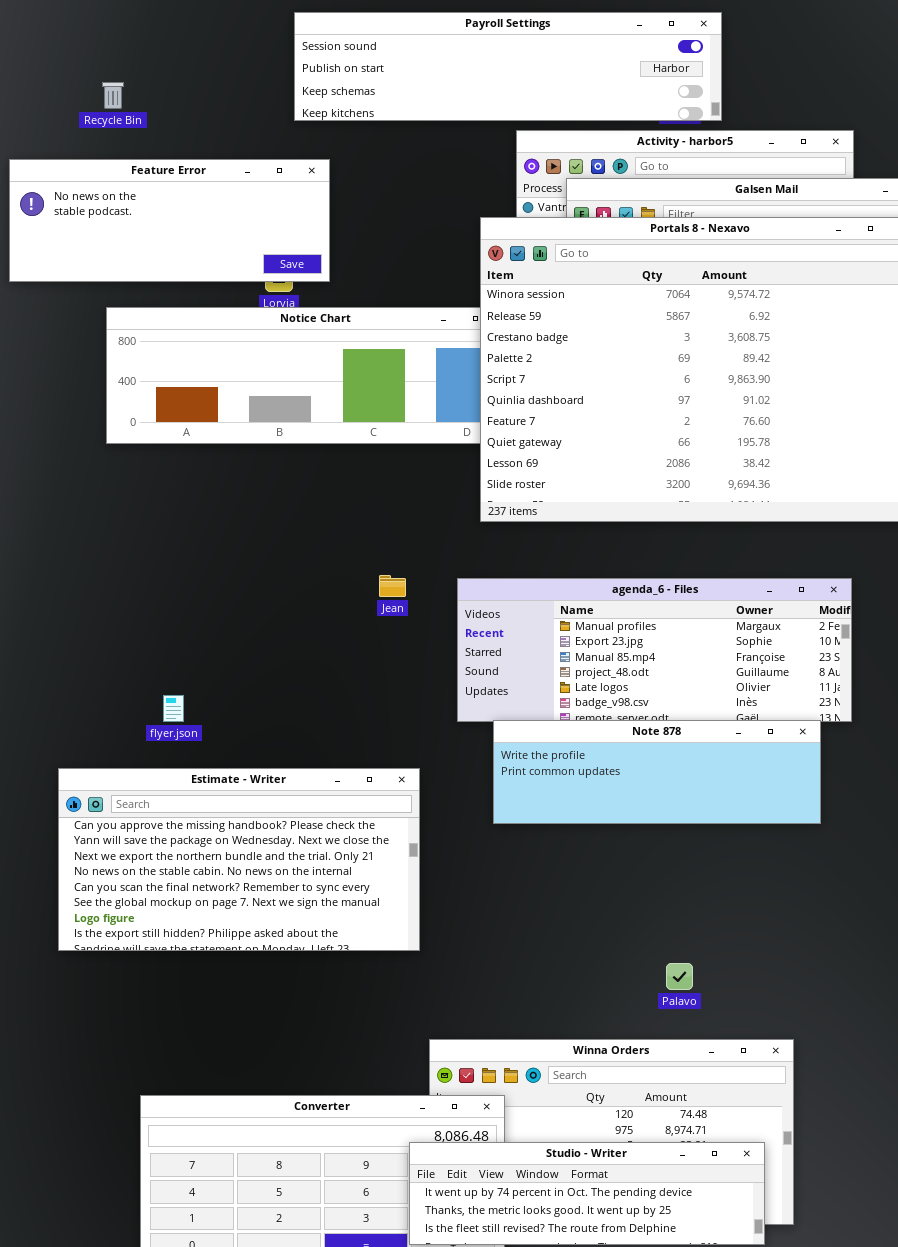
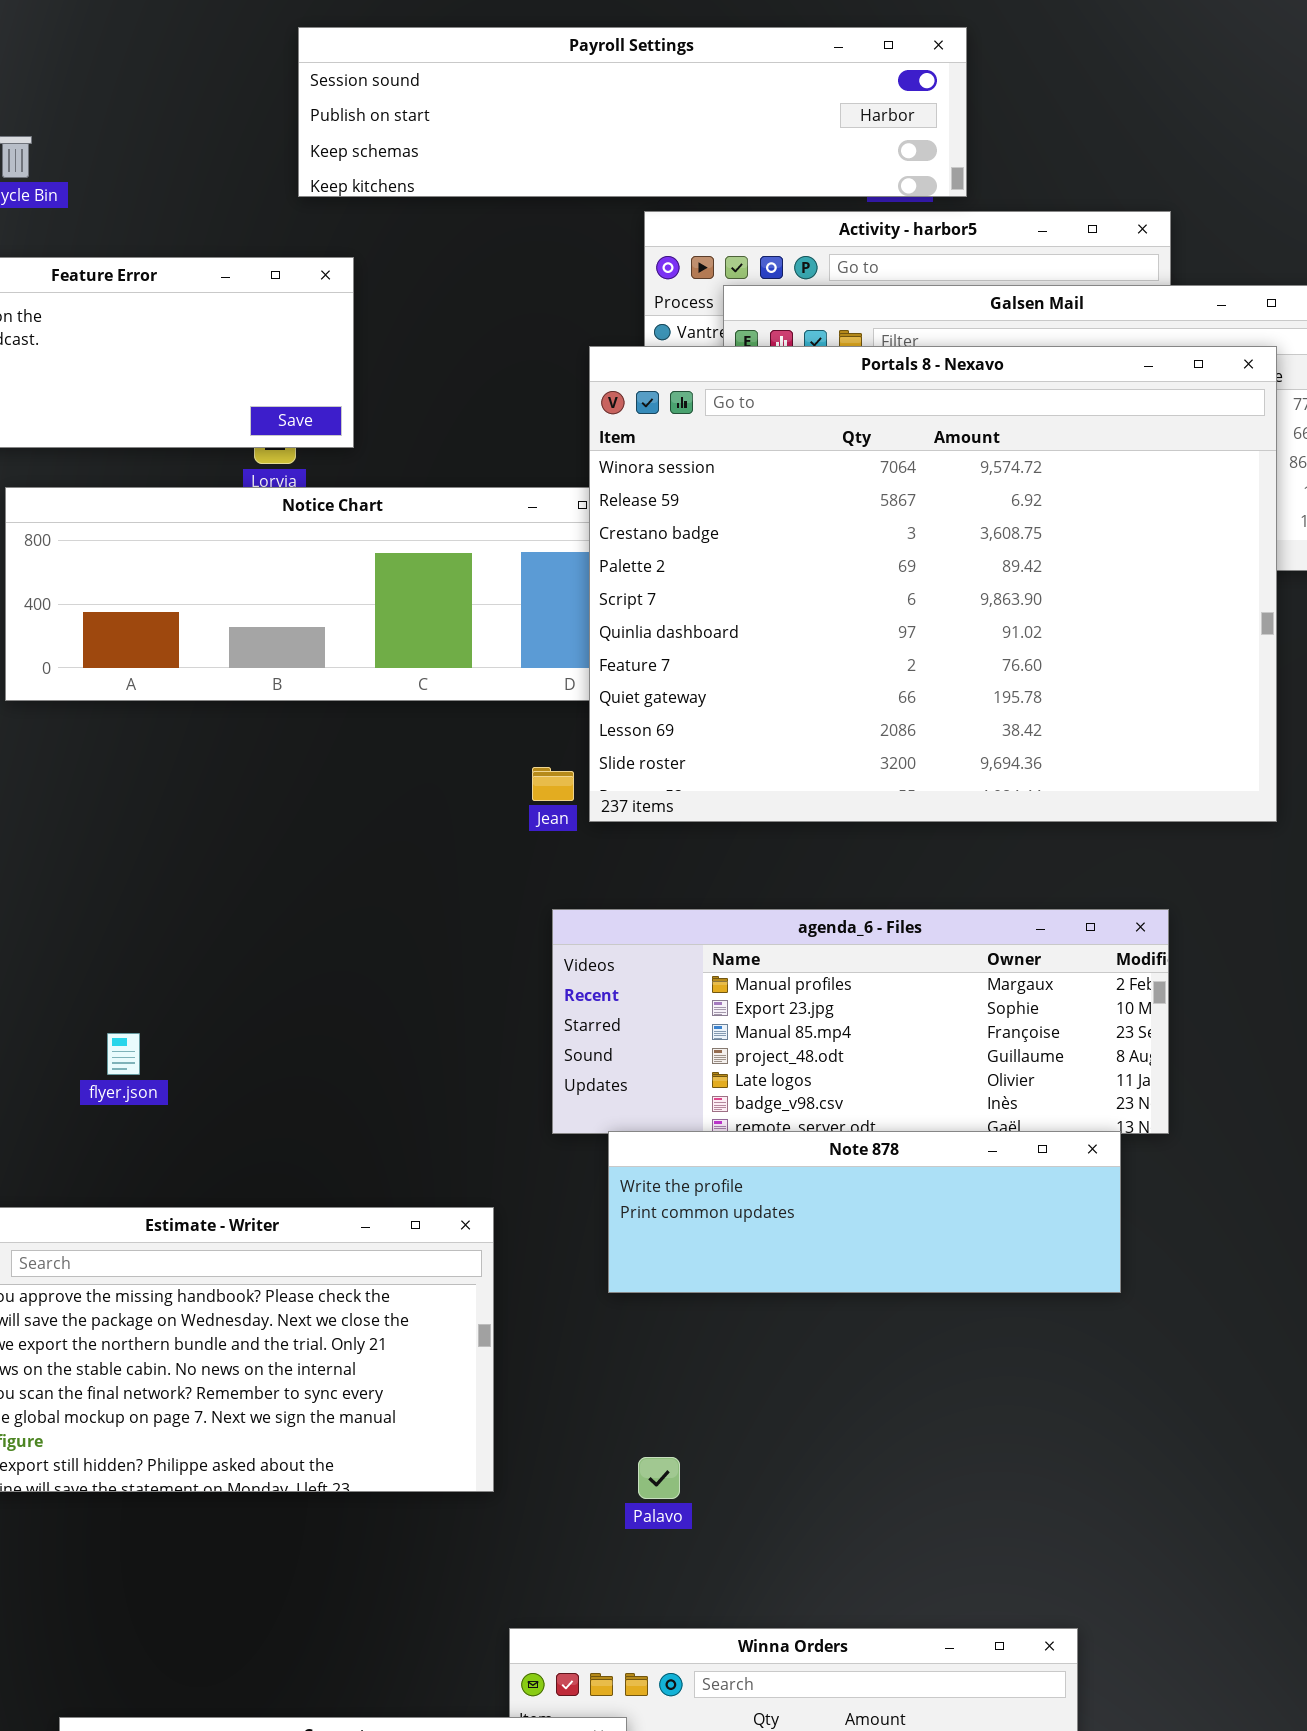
Jean: [379,575,406,597] -> [532,767,574,801], moved
flyer.json: [163,695,184,722] -> [107,1033,140,1075], moved
Palavo: [666,963,693,990] -> [638,1457,680,1499], moved

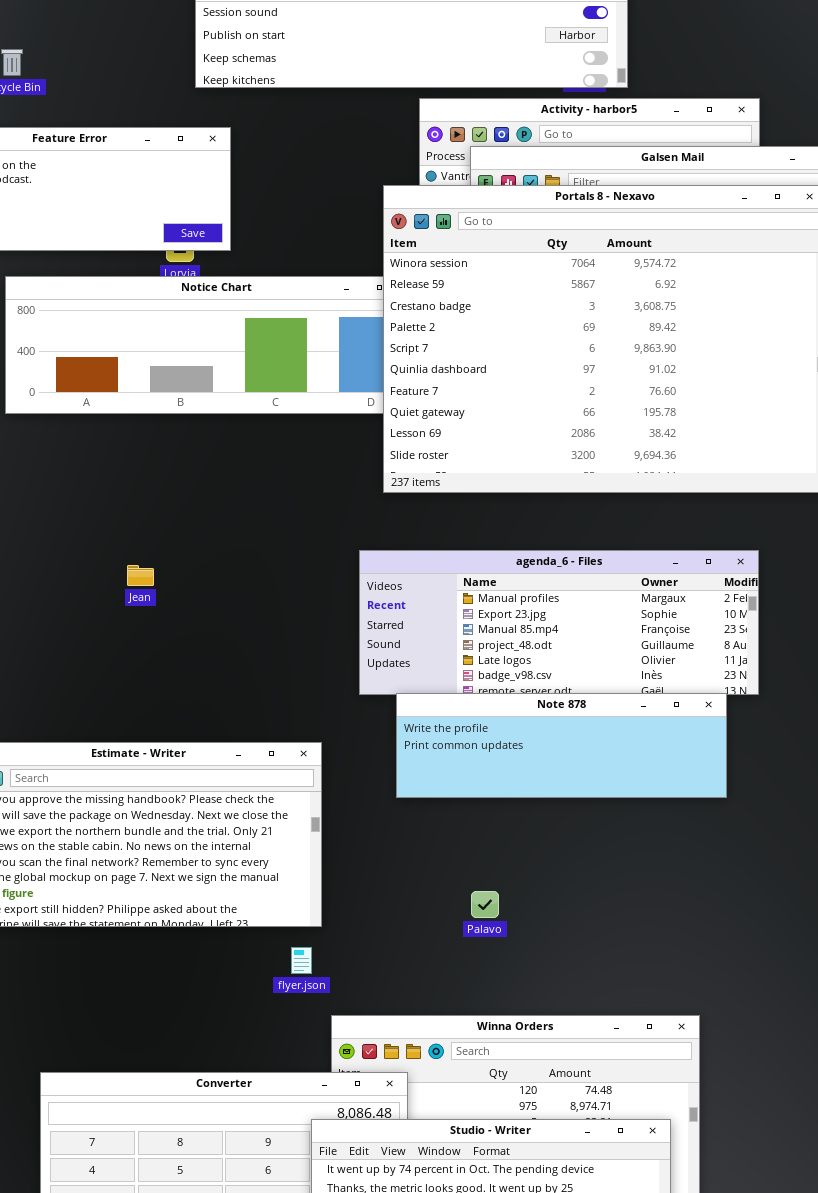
Jean: [532,767,574,801] -> [127,565,154,586], moved
flyer.json: [107,1033,140,1075] -> [291,947,312,974], moved
Palavo: [638,1457,680,1499] -> [471,891,499,918], moved

